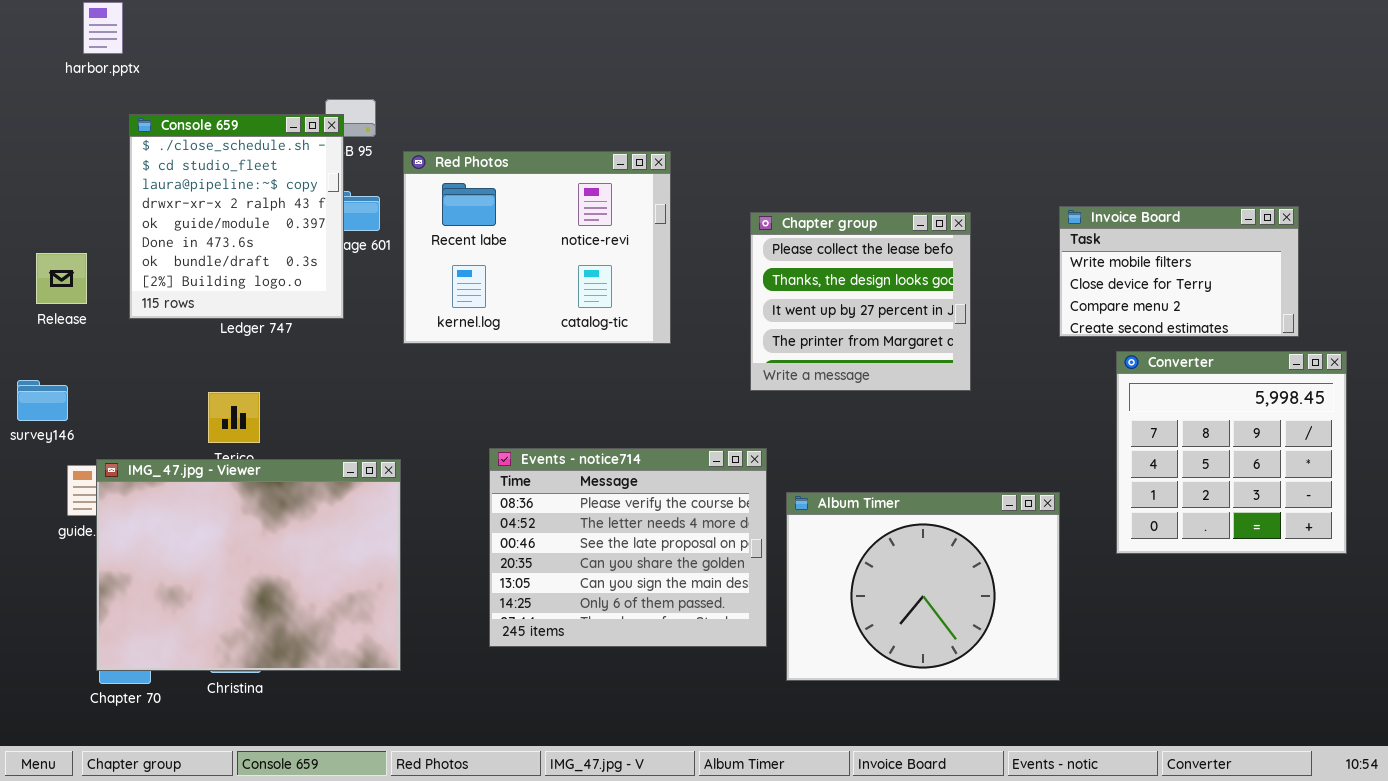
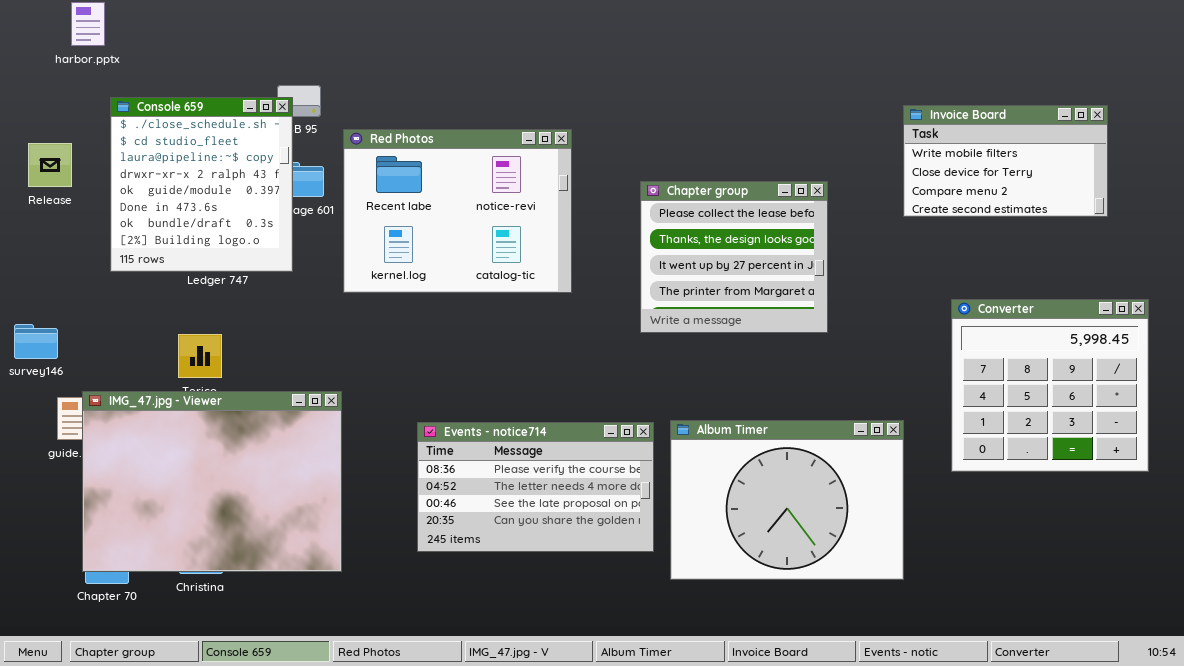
Invoice Board: [1059,206,1299,337] -> [903,105,1108,217], moved
Release: [36,253,87,304] -> [28,143,72,187], moved
Events - notice714: [489,448,767,647] -> [417,422,654,552], resized

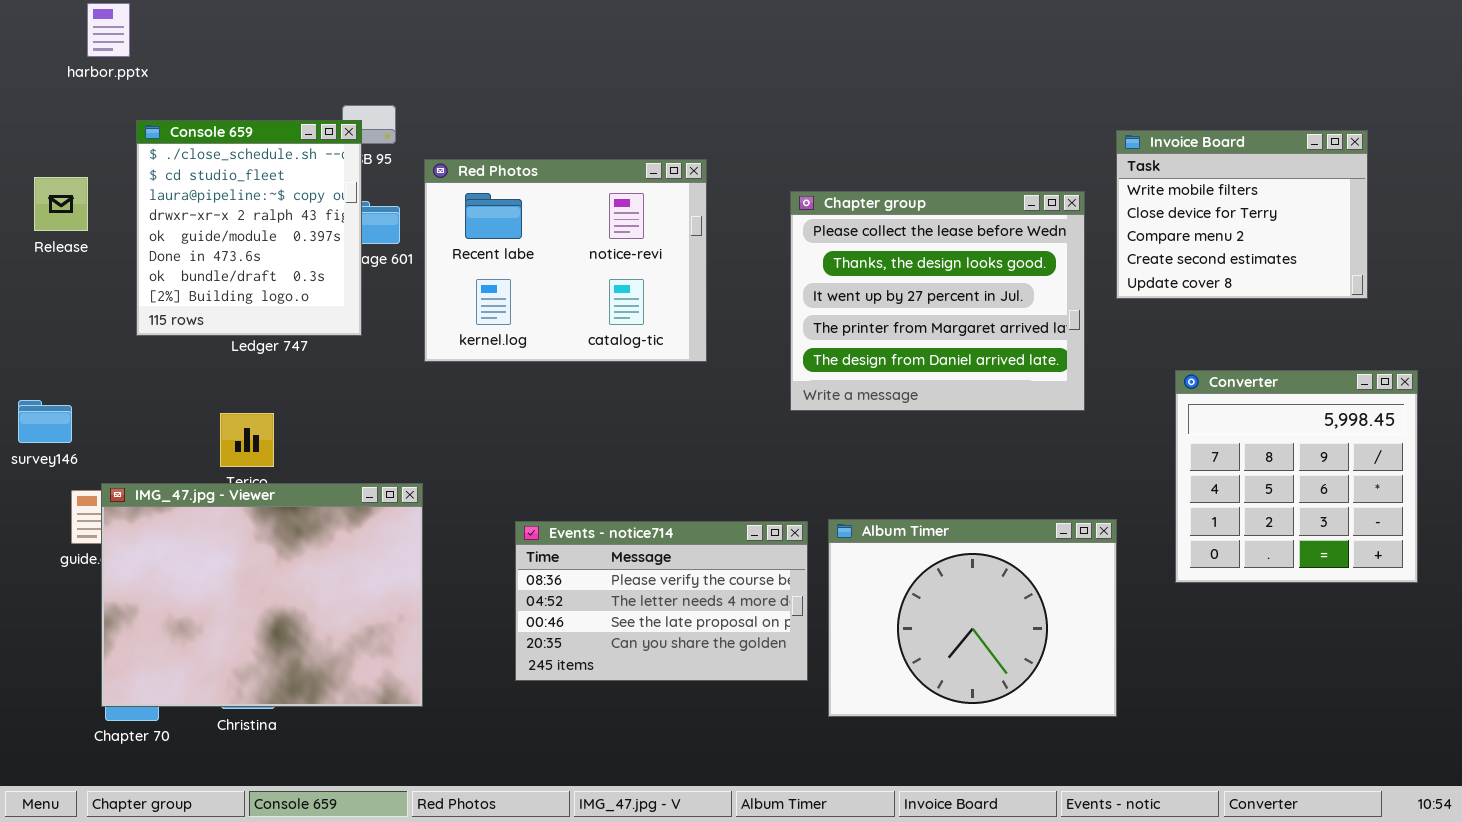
Invoice Board: [903,105,1108,217] -> [1116,130,1368,299], resized
Chapter group: [640,181,828,333] -> [790,191,1085,411], resized

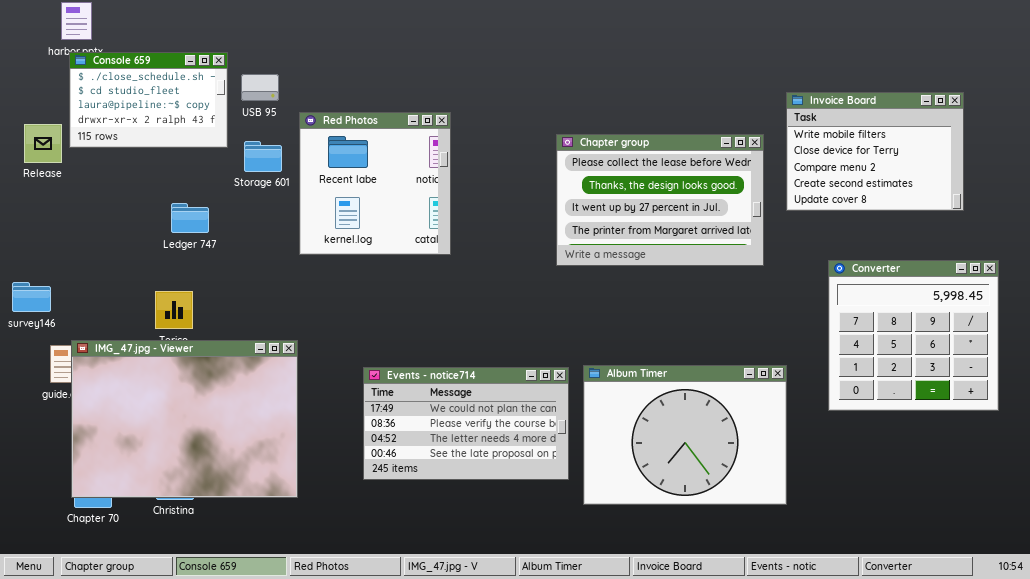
Console 659: [136,120,362,336] -> [69,52,228,148], moved, resized
Red Photos: [424,159,707,362] -> [299,112,451,255], resized
Chapter group: [790,191,1085,411] -> [556,134,764,266], resized
Events - notice714: [515,521,808,681] -> [363,367,569,480], scrolled up 1 row

